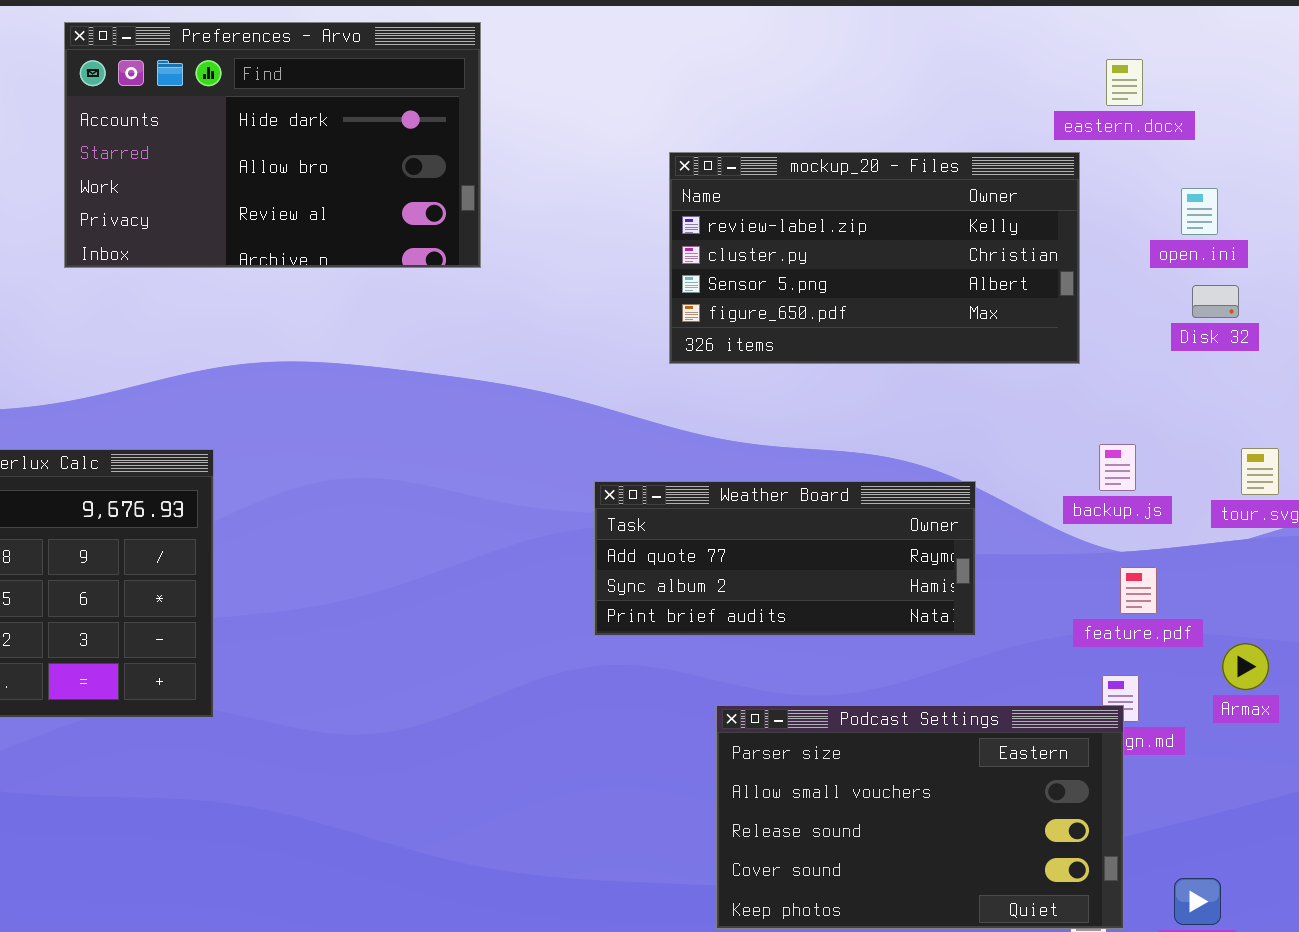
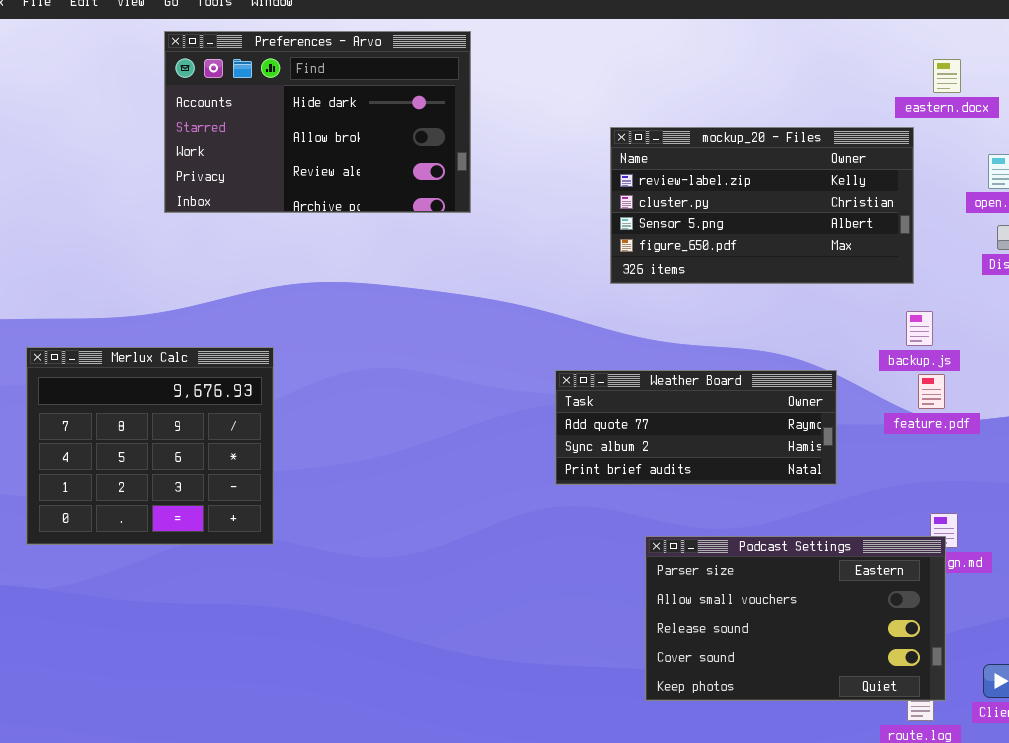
backup.js: [1099,444,1136,491] -> [906,311,933,346], moved
feature.pdf: [1120,567,1157,614] -> [918,374,945,409], moved

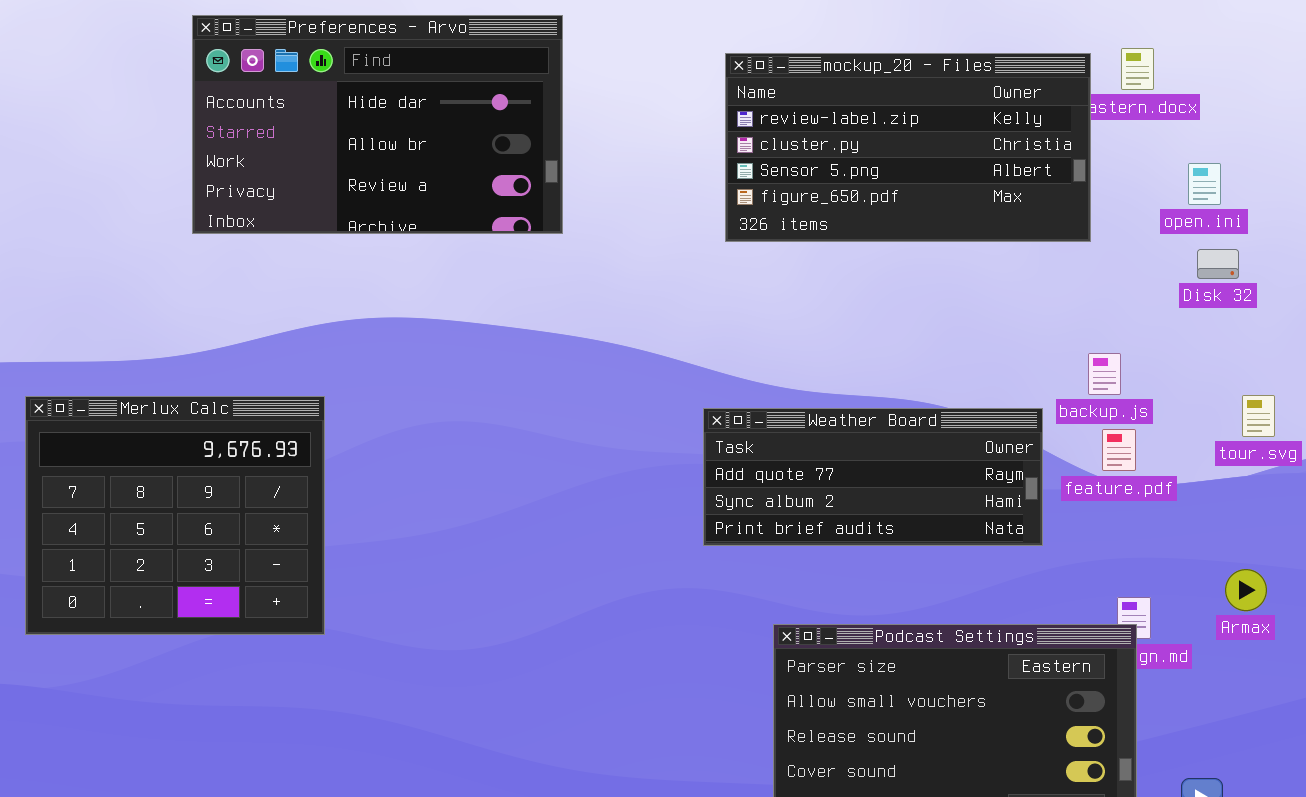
mockup_20 - Files: [610,127,914,284] -> [725,53,1091,242], moved
Weather Board: [555,370,837,485] -> [703,408,1043,546], moved

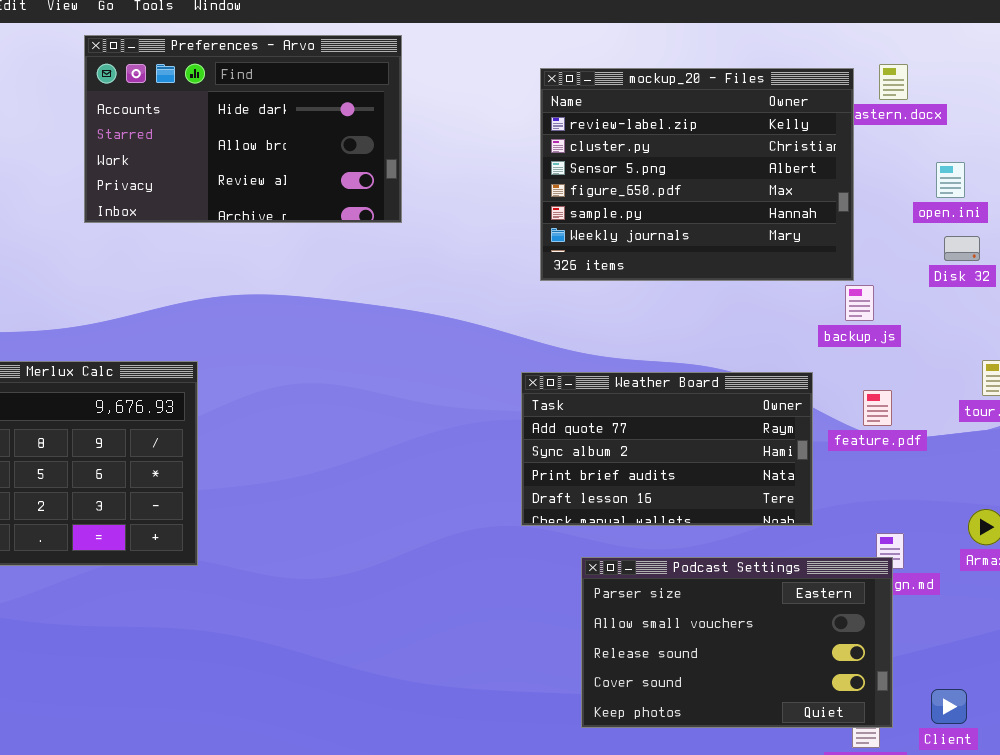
mockup_20 - Files: [725,53,1091,242] -> [540,68,854,281], resized
backup.js: [1088,353,1121,395] -> [845,285,874,321], moved
Weather Board: [703,408,1043,546] -> [521,372,813,526], resized

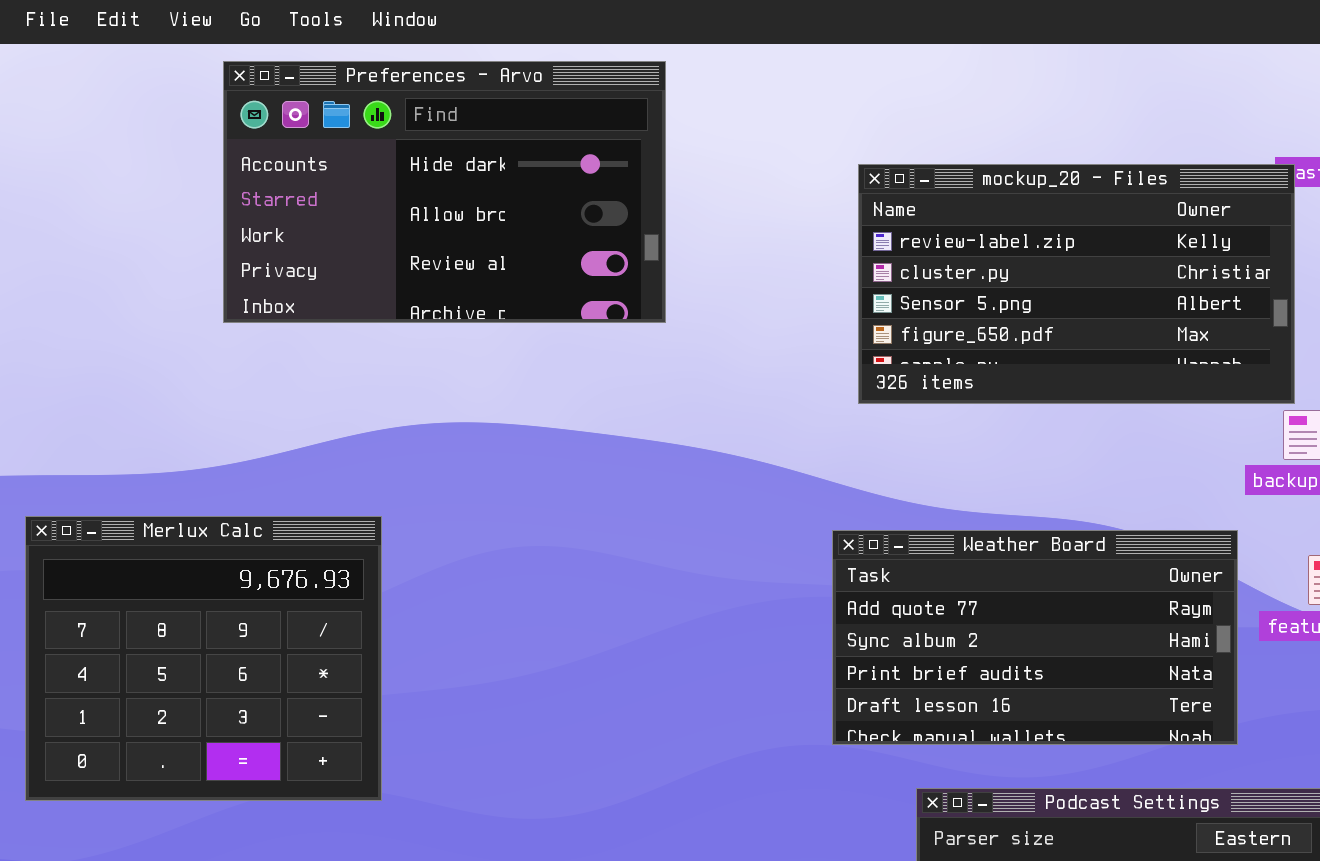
mockup_20 - Files: [540,68,854,281] -> [858,164,1295,404], resized

